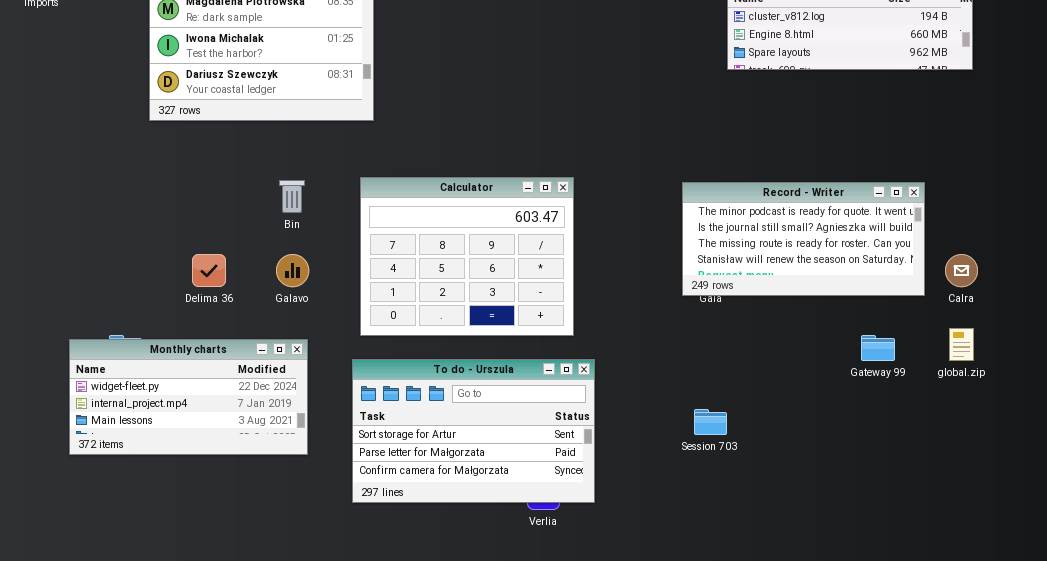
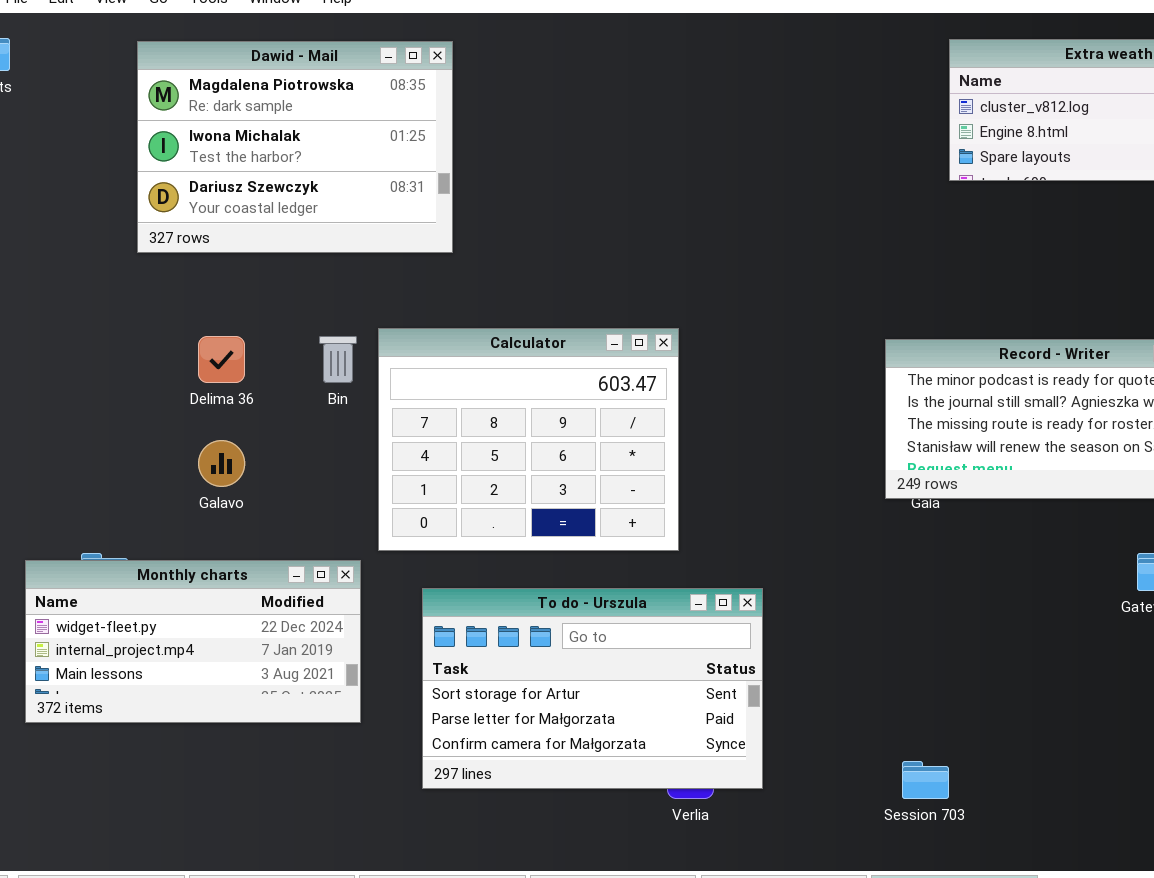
Calculator: [360,177,574,336] -> [378,328,679,551], moved
Delima 36: [192,254,226,287] -> [198,336,245,383], moved
Galavo: [276,254,309,287] -> [198,440,245,487], moved
Session 703: [694,409,727,435] -> [902,761,949,799], moved

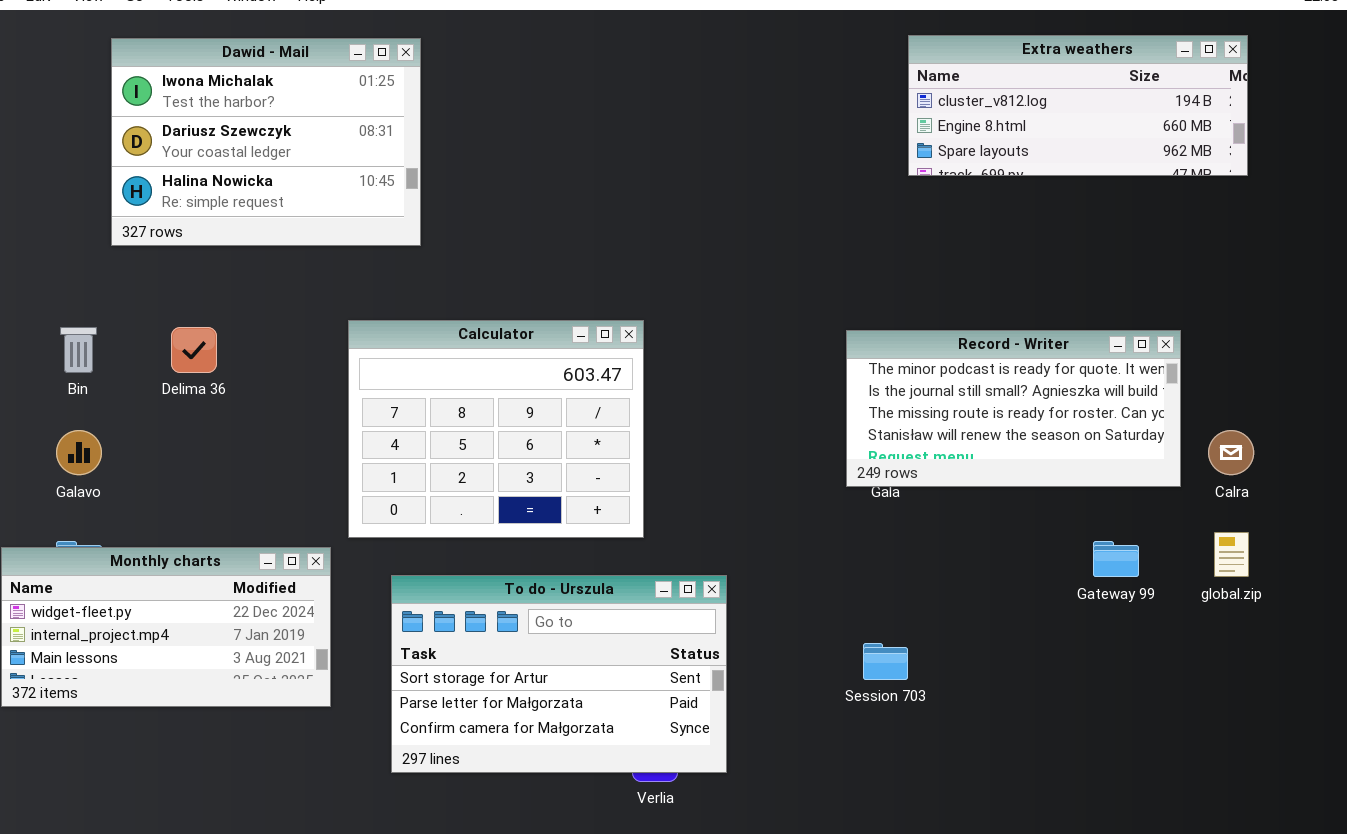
Dawid - Mail: [137,41,453,253] -> [111,38,421,246], scrolled down 1 row
Bin: [319,336,357,383] -> [60,327,97,373], moved
Galavo: [198,440,245,487] -> [56,430,102,475], moved
Session 703: [902,761,949,799] -> [863,643,908,680], moved

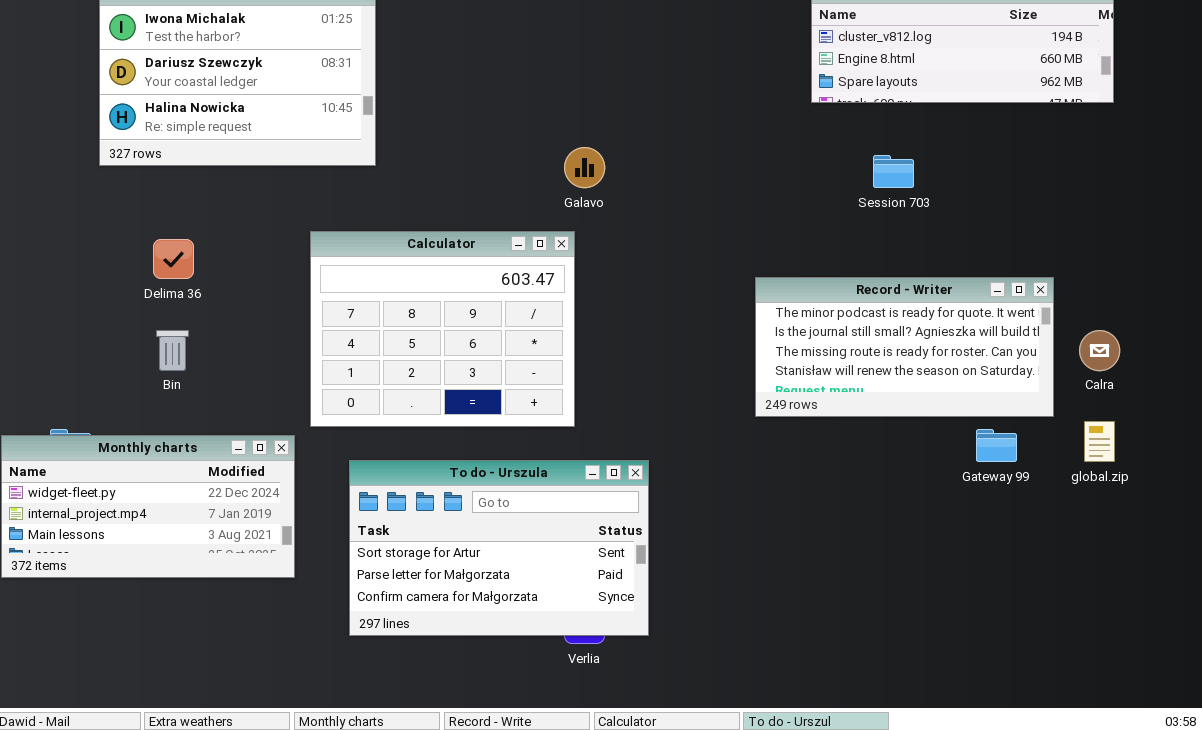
Bin: [60,327,97,373] -> [156,330,189,371], moved
Record - Writer: [846,330,1181,487] -> [755,277,1054,417], moved
Galavo: [56,430,102,475] -> [564,147,605,188], moved
Session 703: [863,643,908,680] -> [873,155,914,188], moved

